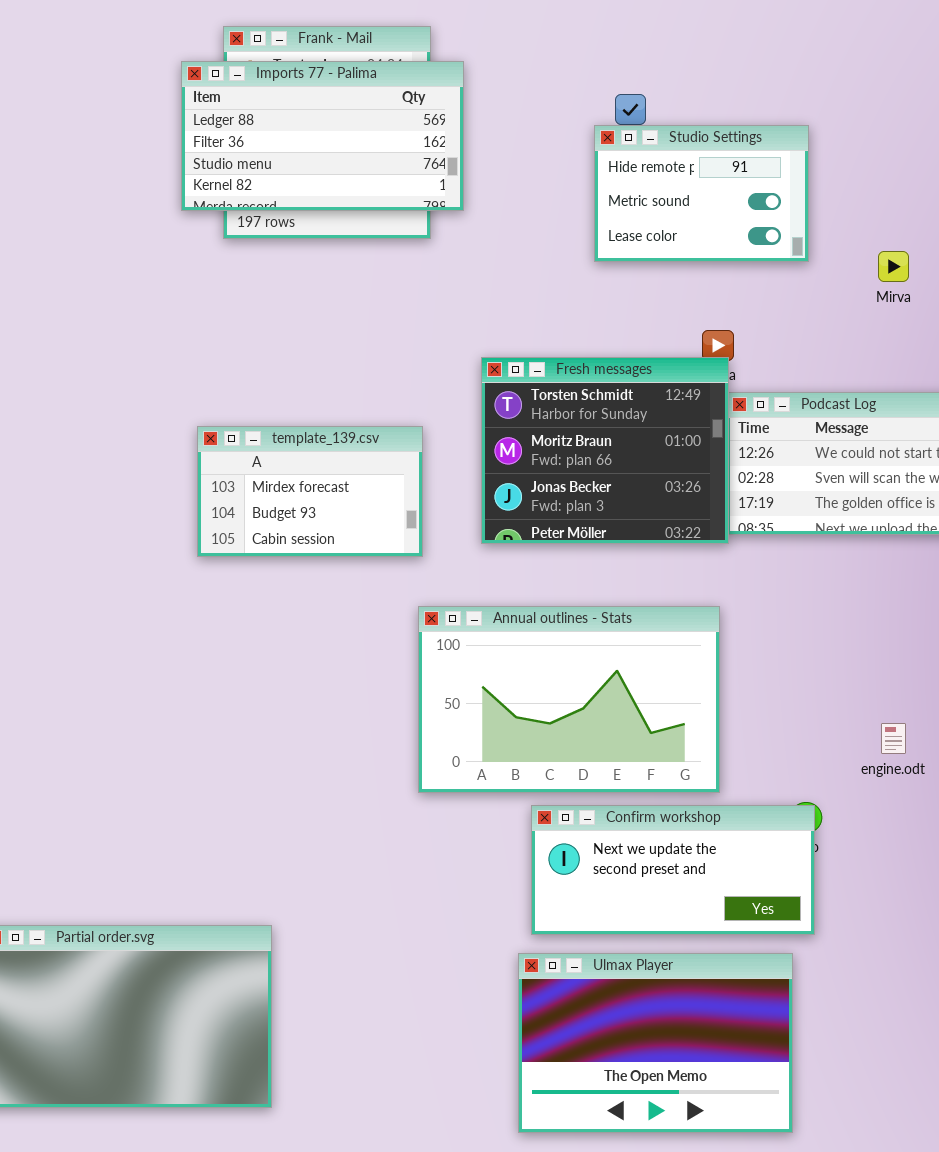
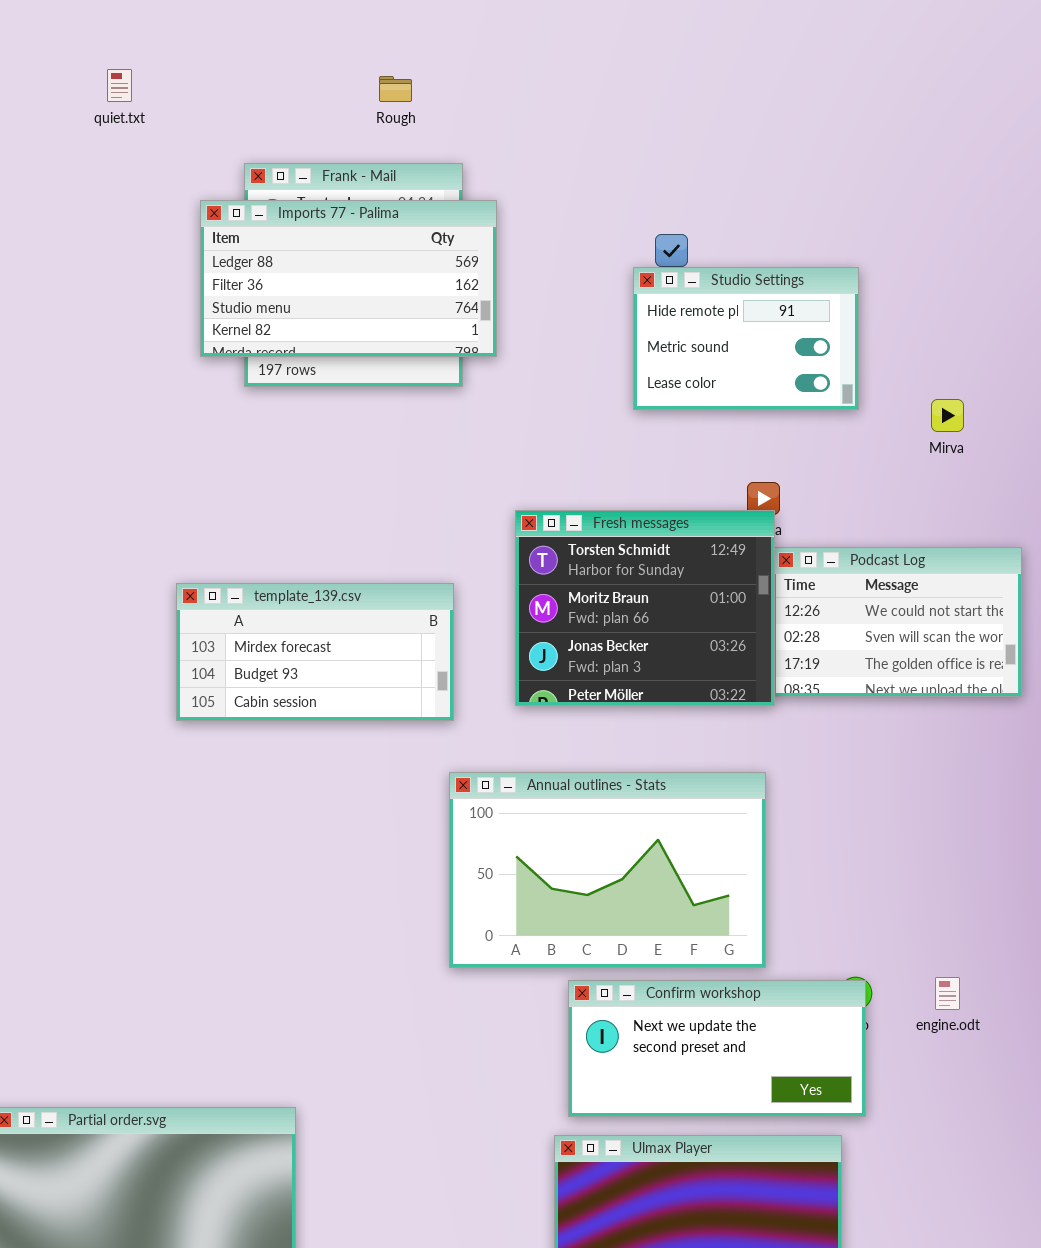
template_139.csv: [197,426,423,557] -> [176,583,454,721], resized
engine.odt: [881,723,906,754] -> [935,977,960,1010], moved

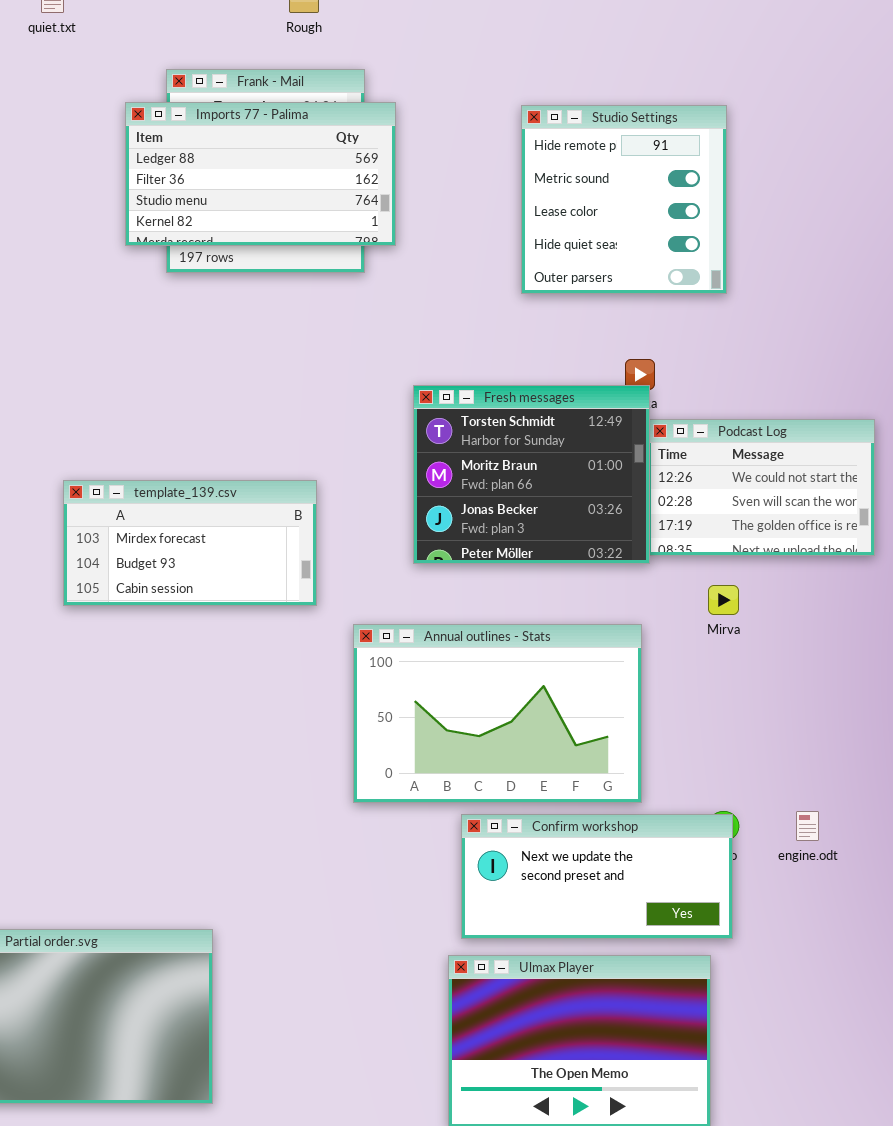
Studio Settings: [633,267,859,410] -> [521,105,727,294], resized
Mirva: [931,399,964,432] -> [708,585,739,615], moved
template_139.csv: [176,583,454,721] -> [63,480,317,606], moved

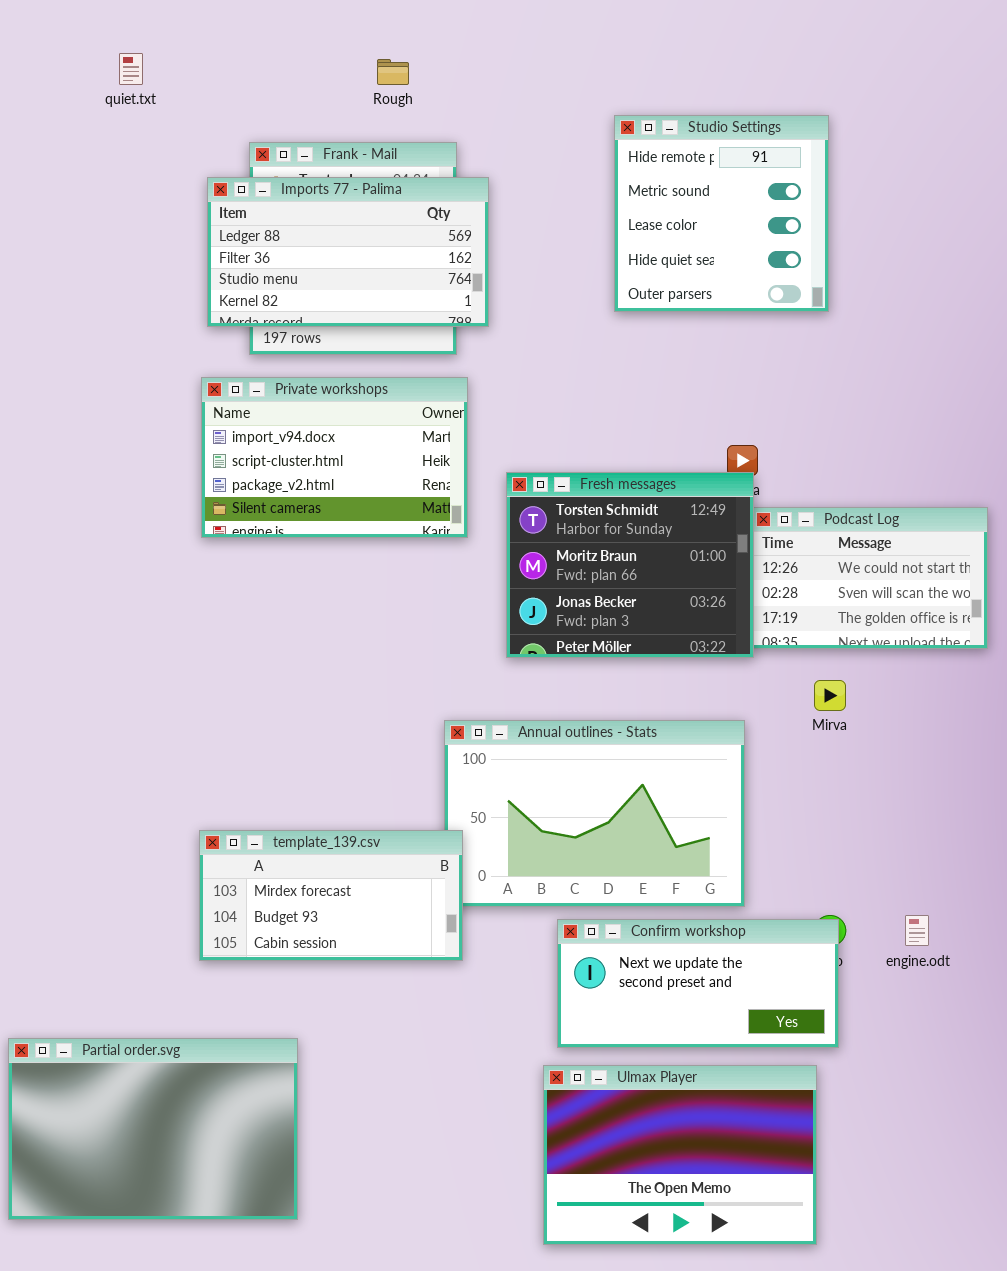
Studio Settings: [521,105,727,294] -> [614,115,829,312], moved
Private workshops: none -> [201,377,468,538], opened
template_139.csv: [63,480,317,606] -> [199,830,463,961], moved

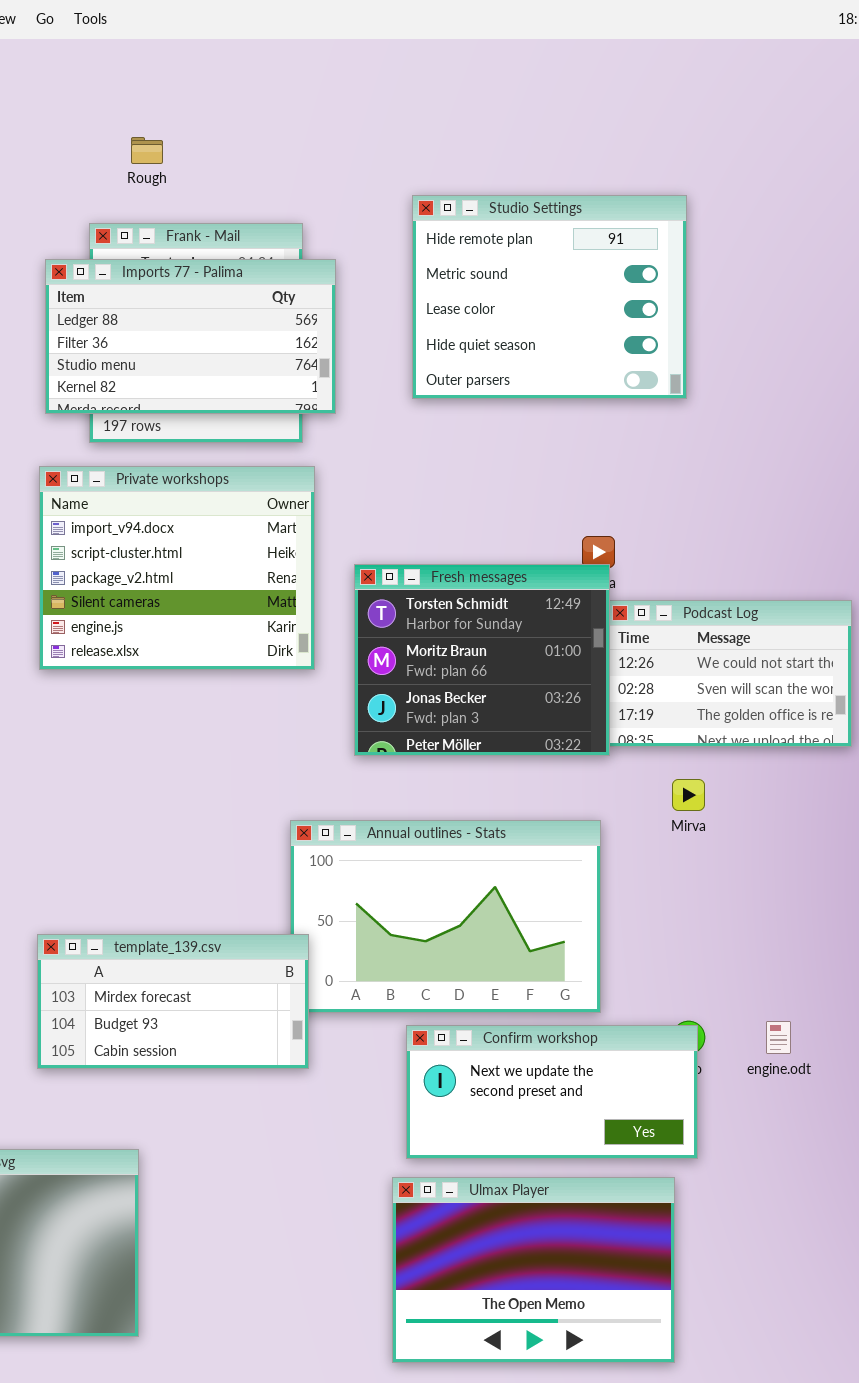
Rough: [377,59,409,85] -> [131,137,163,164], moved
Studio Settings: [614,115,829,312] -> [412,195,687,399], resized
Private workshops: [201,377,468,538] -> [39,466,315,670], resized

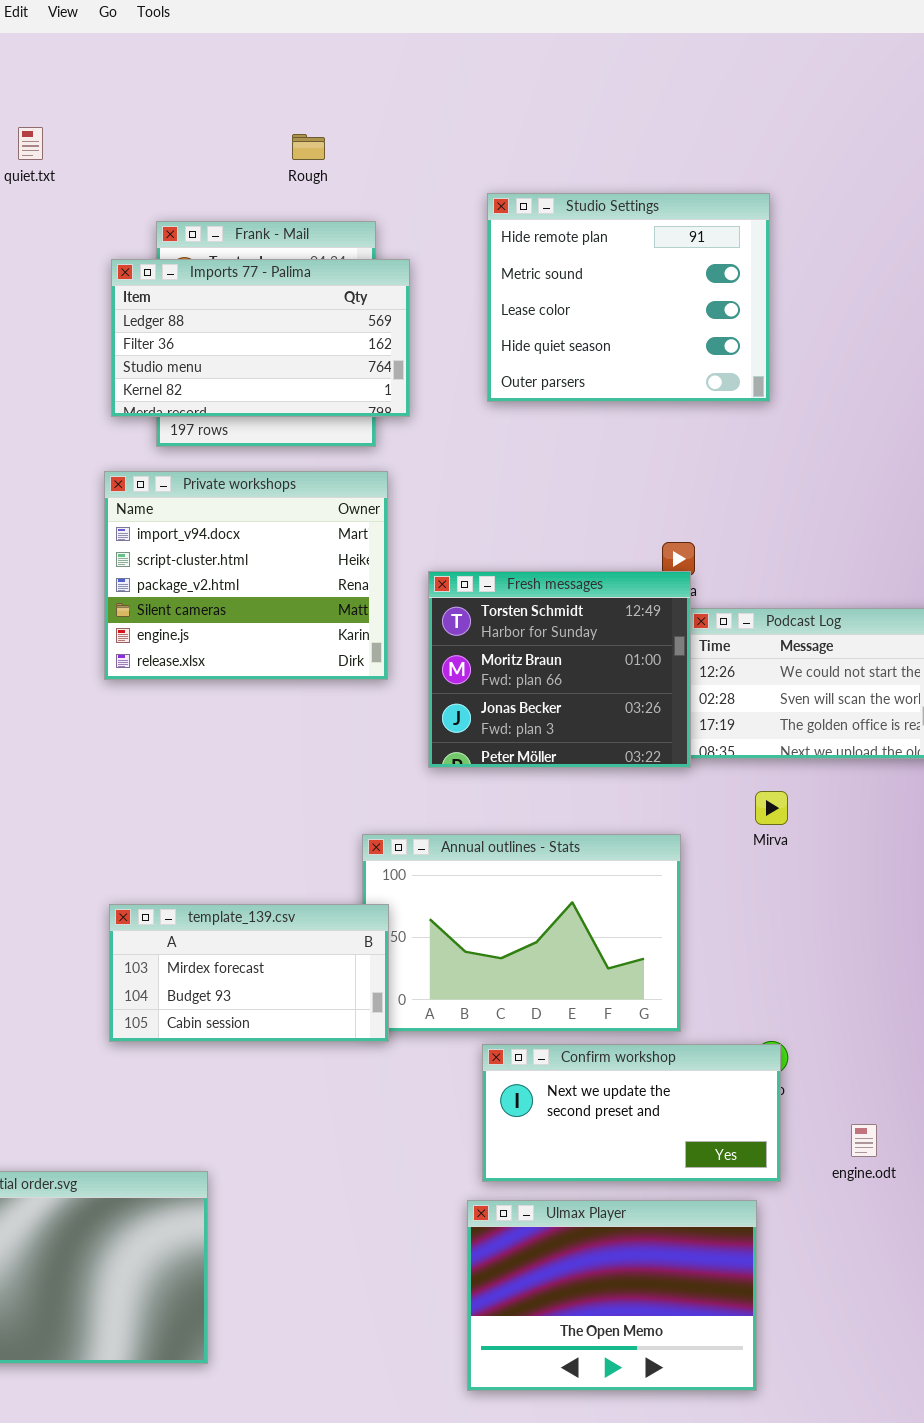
Rough: [131,137,163,164] -> [292,134,325,160], moved
template_139.csv: [37,934,309,1069] -> [109,904,389,1042], moved
engine.odt: [766,1021,791,1054] -> [851,1124,877,1157], moved

